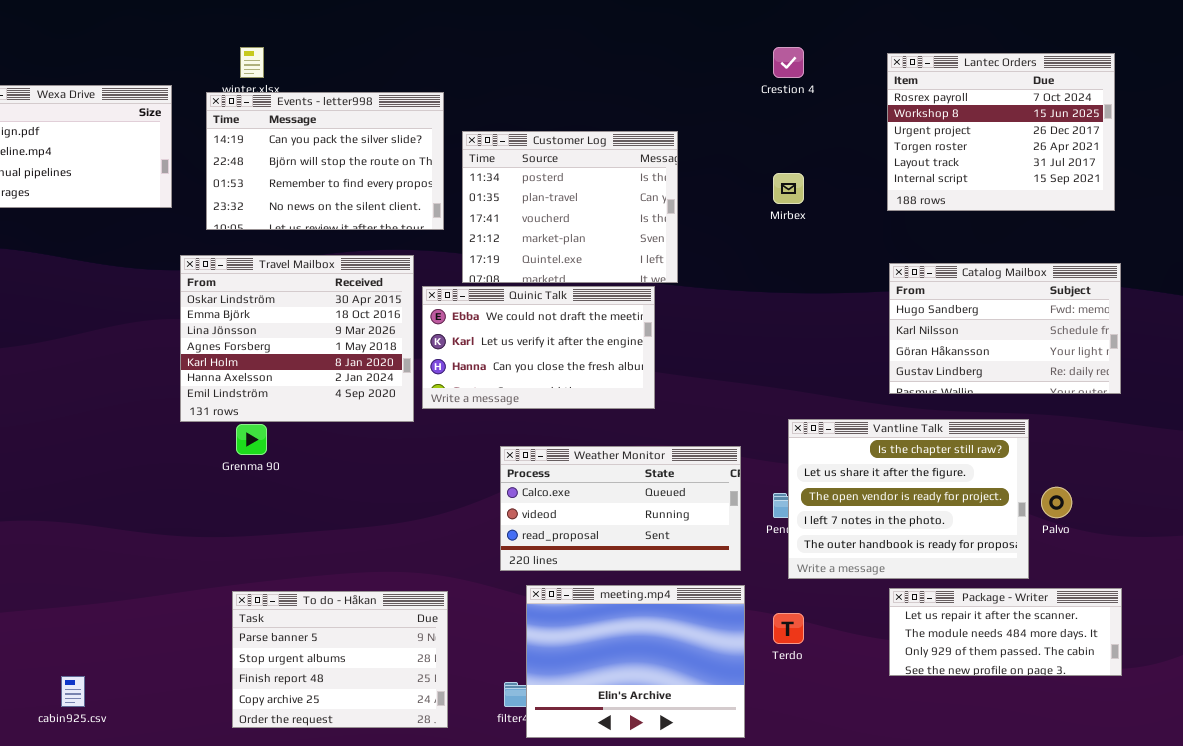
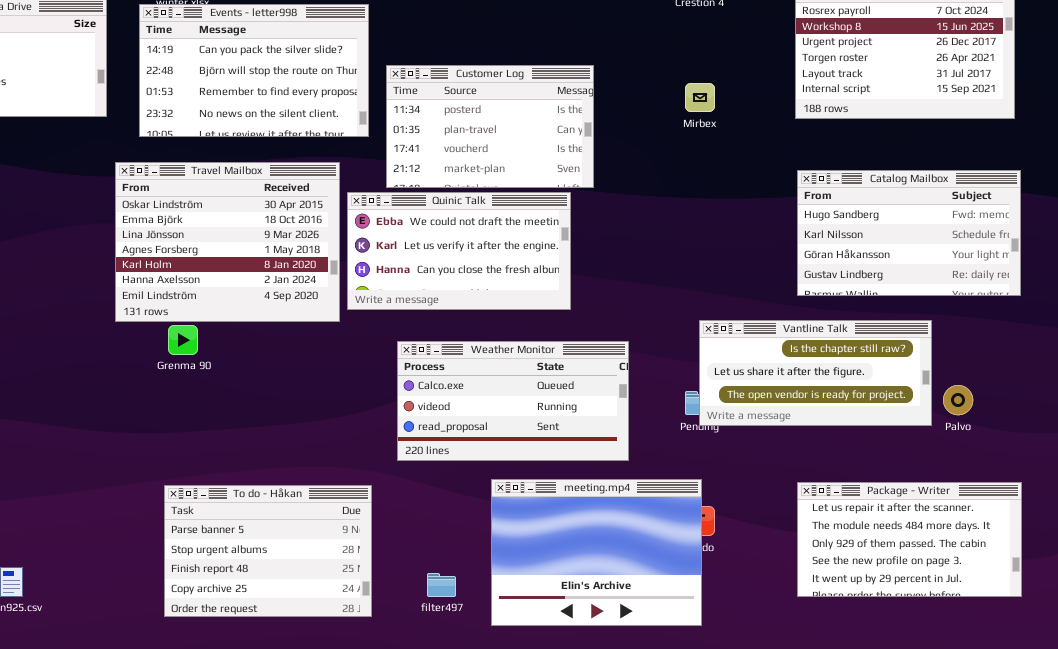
Customer Log: [462,131,678,283] -> [386,65,594,188], resized
Vantline Talk: [788,419,1029,579] -> [699,320,932,426], resized
Weather Monitor: [500,446,741,571] -> [397,341,629,461], moved
meeting.mp4: [526,585,745,738] -> [491,479,702,626], moved
Package - Writer: [889,588,1122,676] -> [797,482,1022,597], resized

